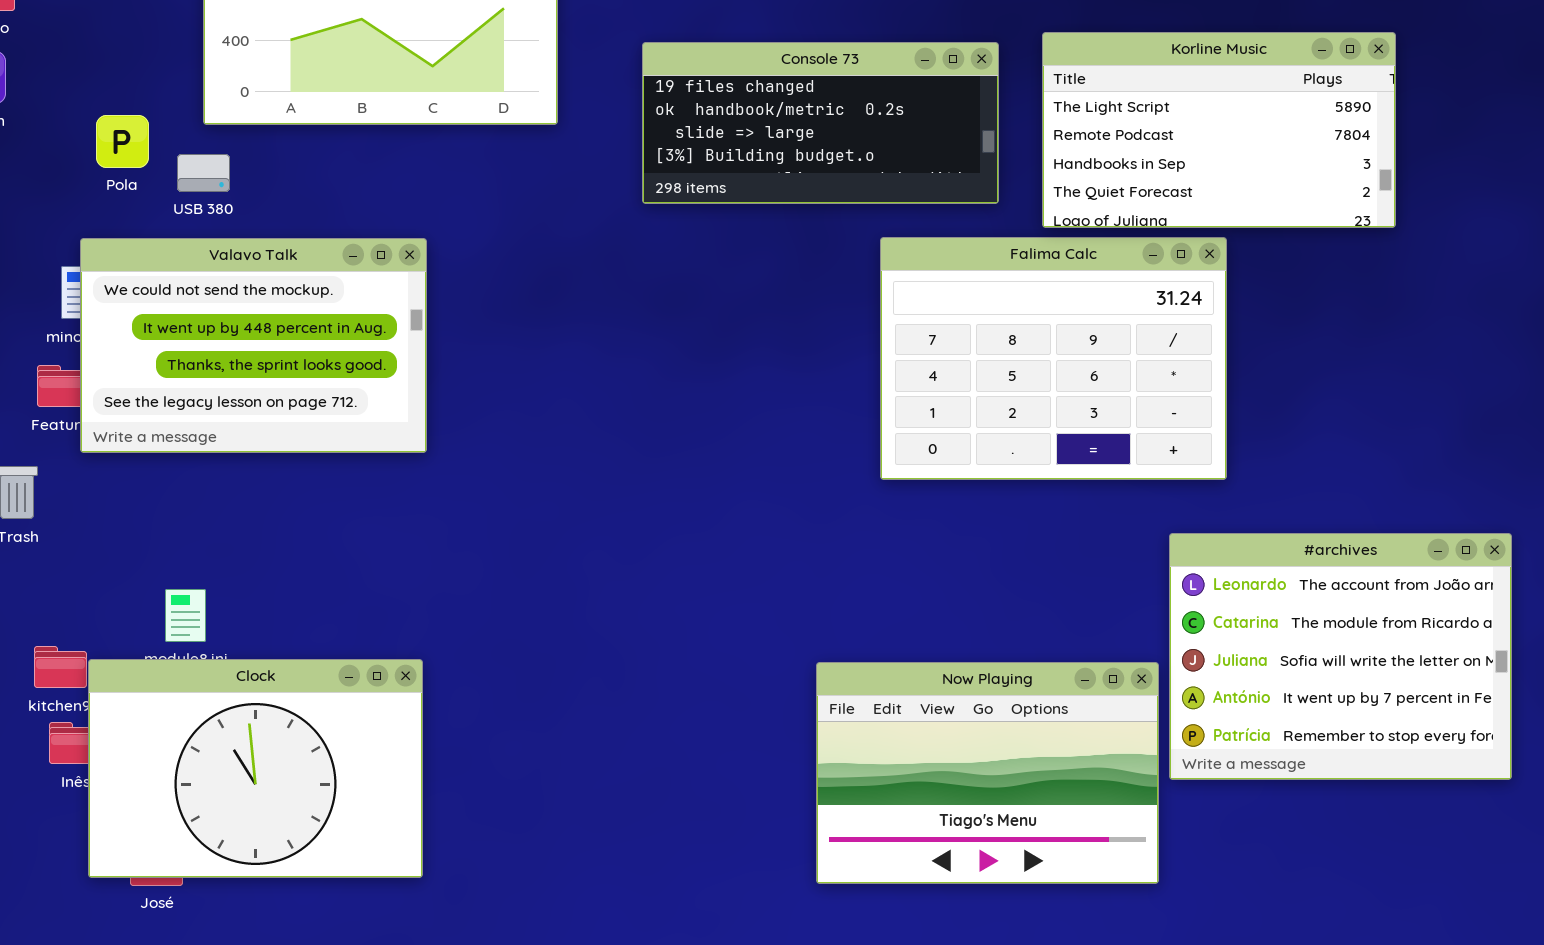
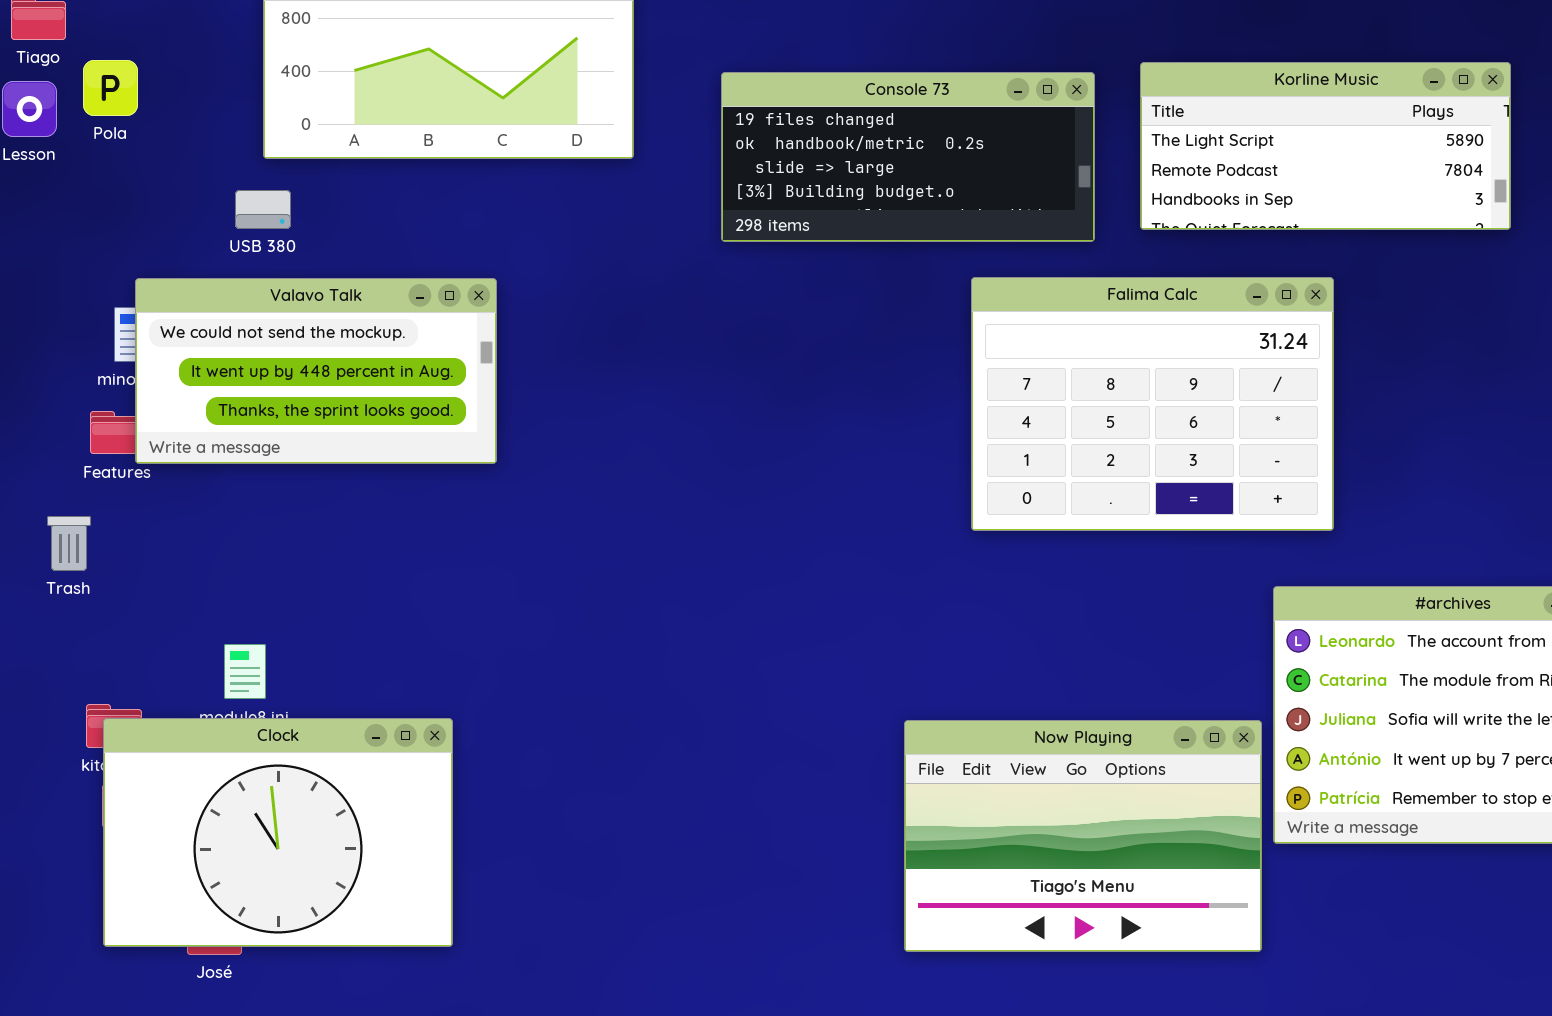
Korline Music: [1042,32,1396,228] -> [1140,62,1511,230], resized
Pola: [96,115,149,168] -> [83,60,138,116], moved
Valavo Talk: [80,238,427,453] -> [135,278,497,464], resized
Clock: [88,659,423,878] -> [103,718,453,947], moved

